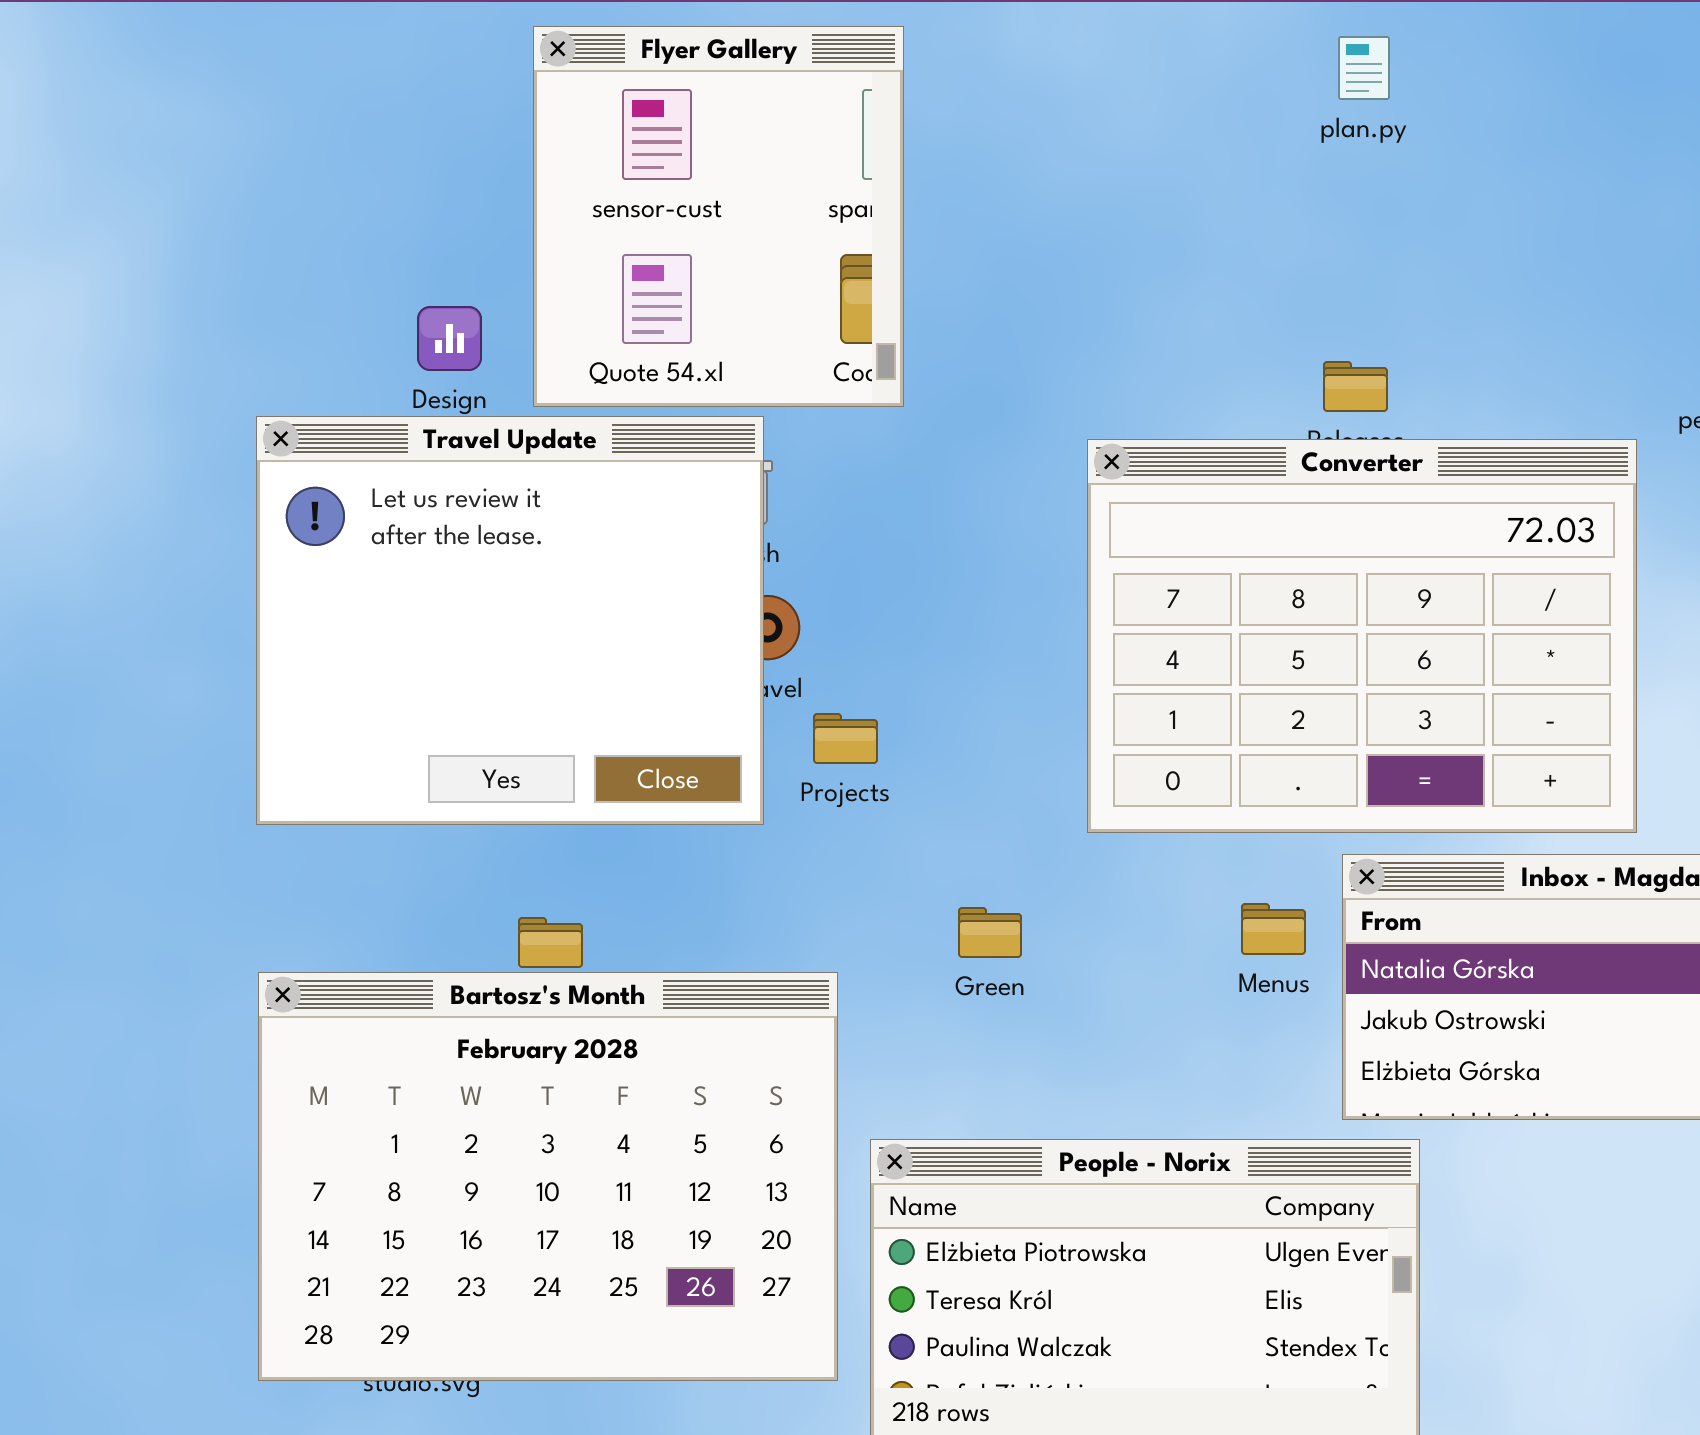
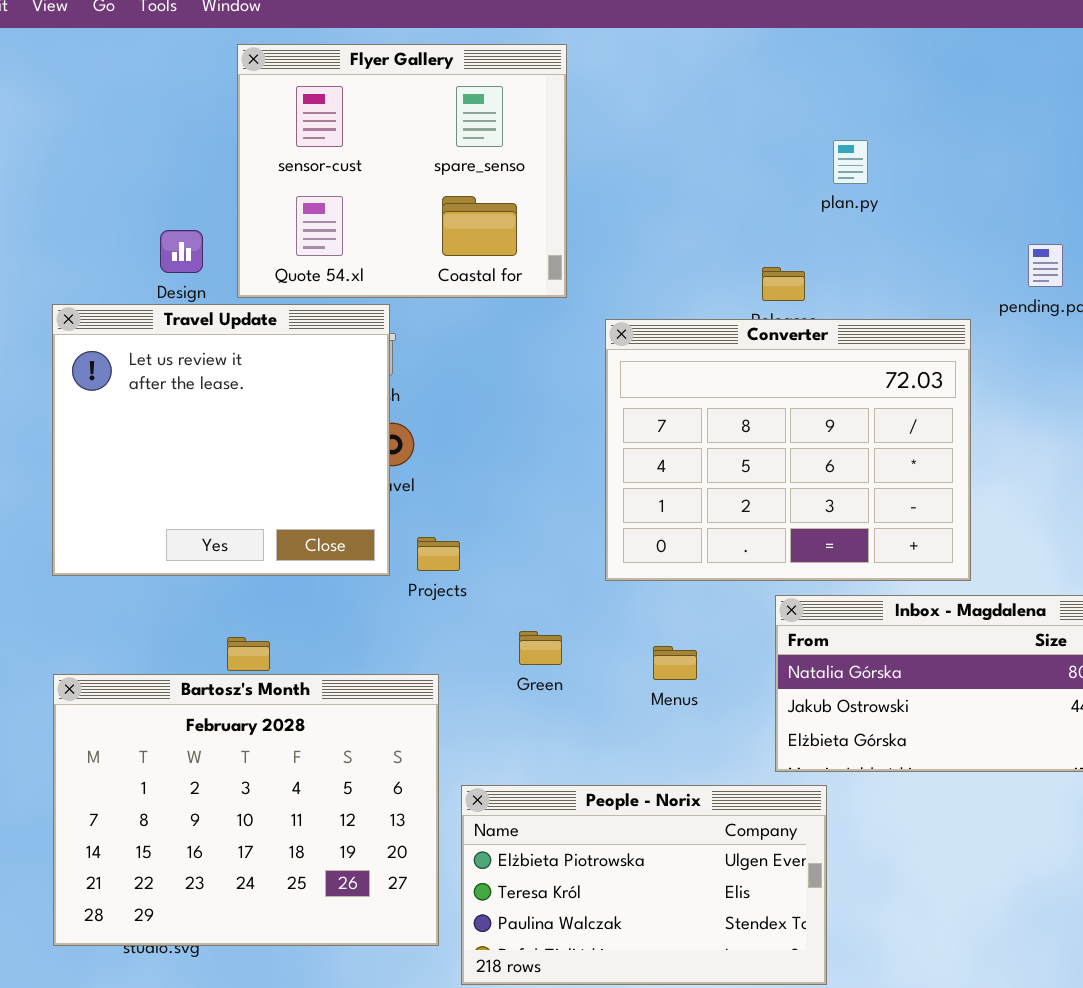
Flyer Gallery: [533,26,904,407] -> [237,44,567,298], resized
plan.py: [1338,36,1390,100] -> [833,140,868,184], moved
Projects: [813,713,878,764] -> [417,537,460,571], moved
Menus: [1241,903,1306,955] -> [653,646,697,680], moved

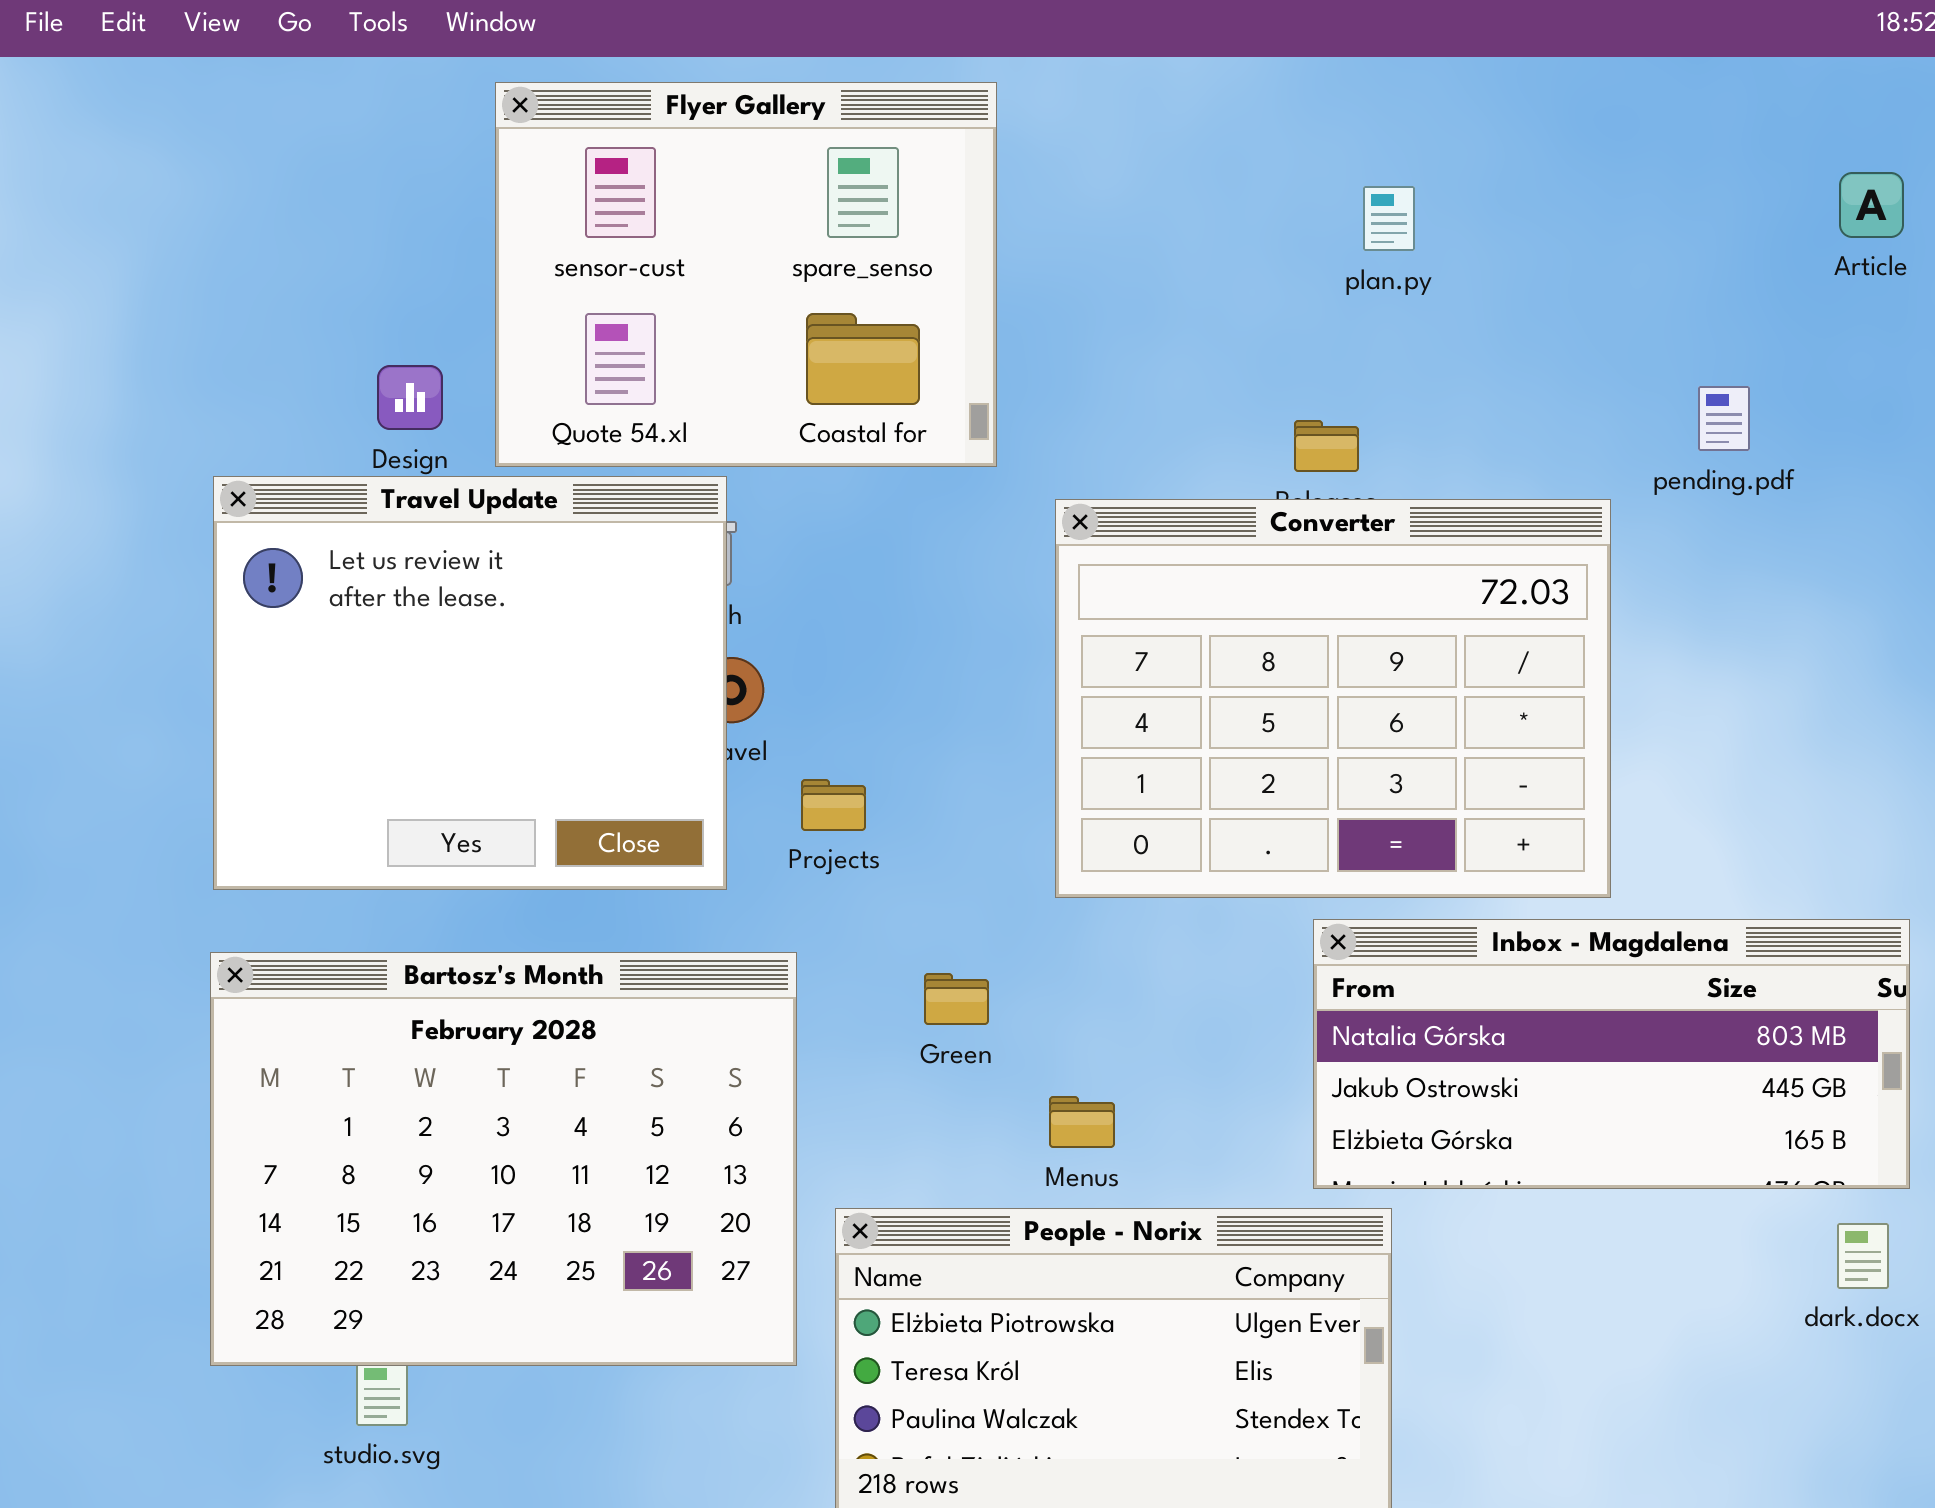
plan.py: [833,140,868,184] -> [1363,186,1415,251], moved
Projects: [417,537,460,571] -> [801,779,866,831], moved
Menus: [653,646,697,680] -> [1049,1096,1115,1148], moved
Bartosz's Month: [53,674,439,946] -> [210,952,797,1366], moved

